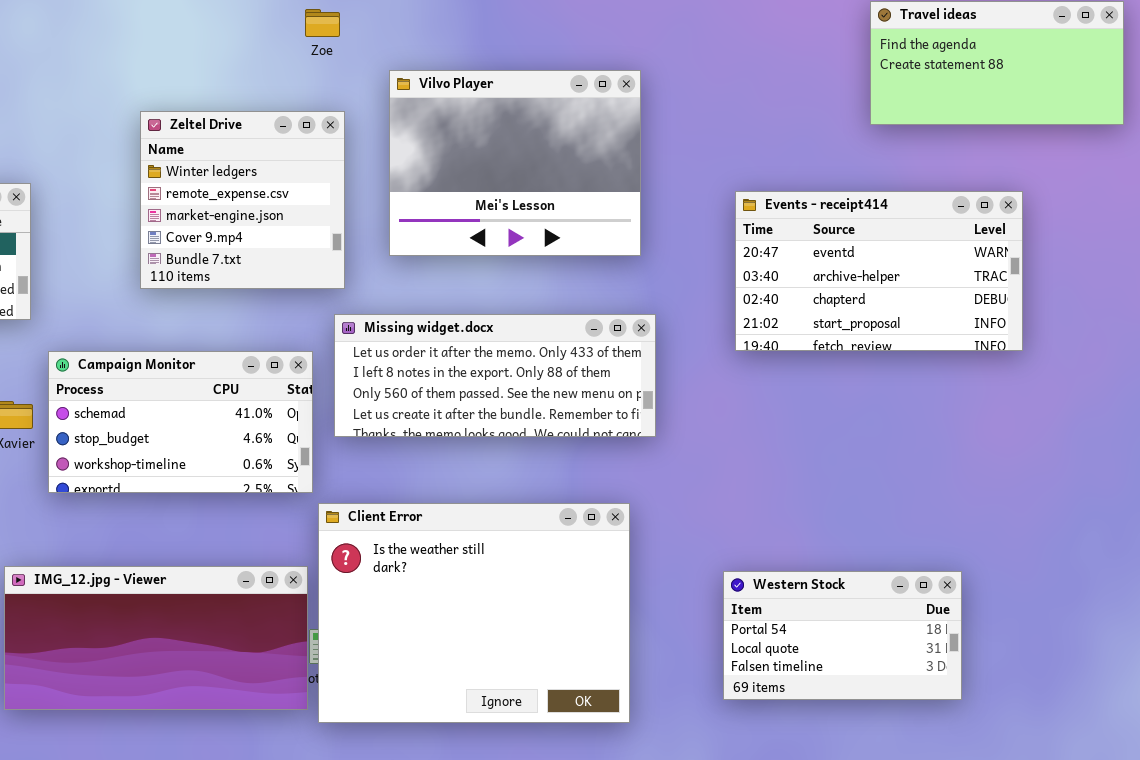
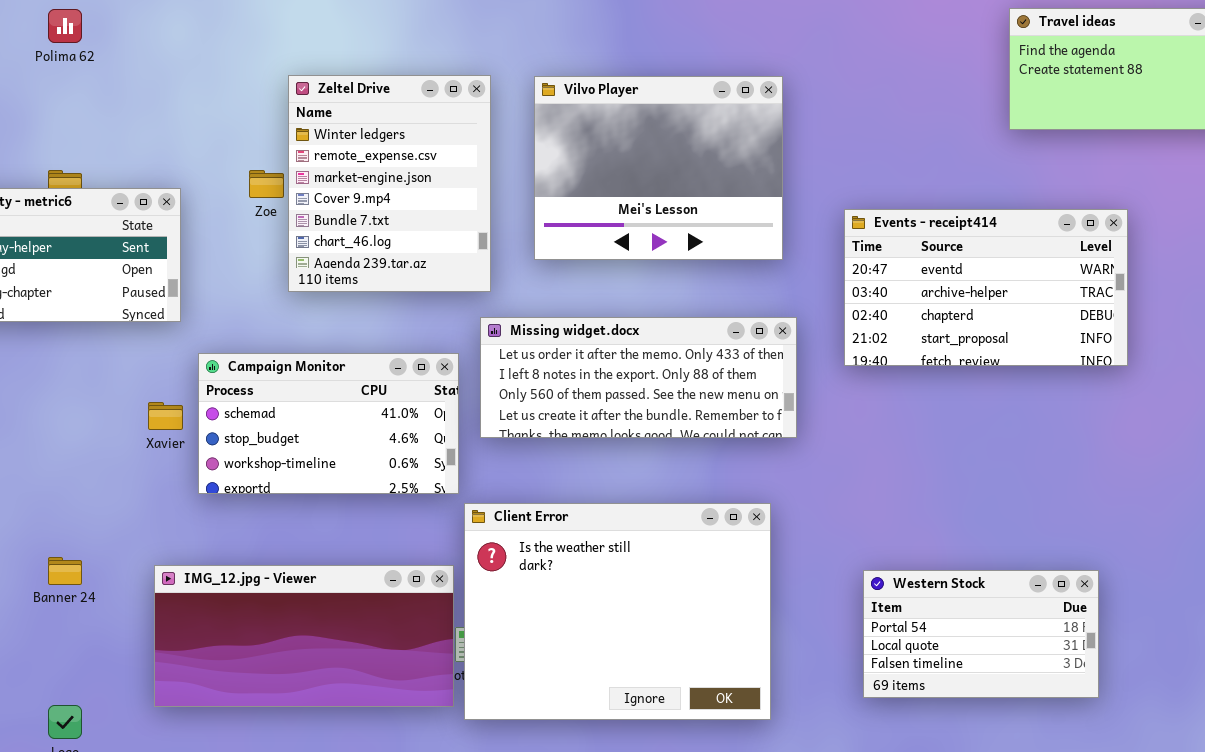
Zoe: [305,9,340,37] -> [249,170,284,198], moved
Zeltel Drive: [140,111,345,289] -> [288,75,491,292], resized
Events - receipt414: [735,191,1023,351] -> [844,209,1128,366], moved

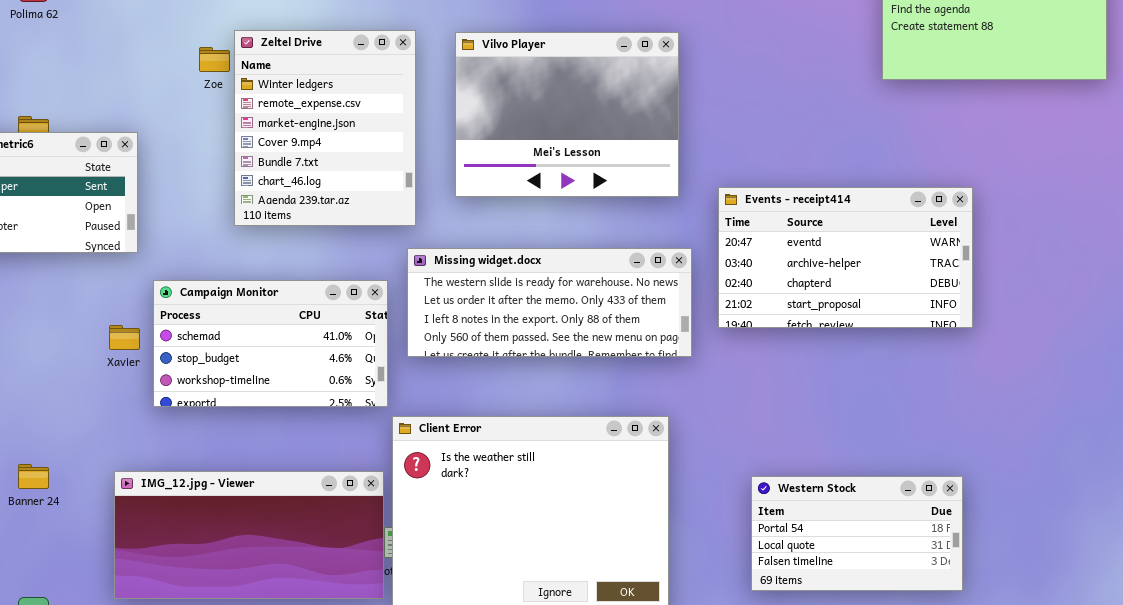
Zoe: [249,170,284,198] -> [199,47,230,72], moved
Events - receipt414: [844,209,1128,366] -> [718,187,973,328], moved
Missing widget.docx: [480,317,797,438] -> [407,248,692,357], scrolled up 1 row

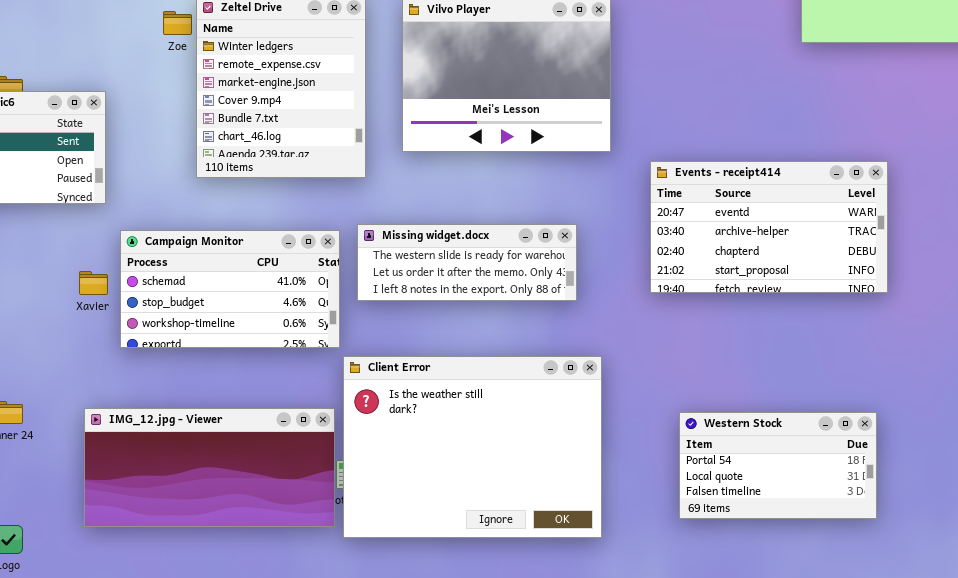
Events - receipt414: [718,187,973,328] -> [650,161,888,293], moved
Missing widget.docx: [407,248,692,357] -> [357,224,577,301], resized

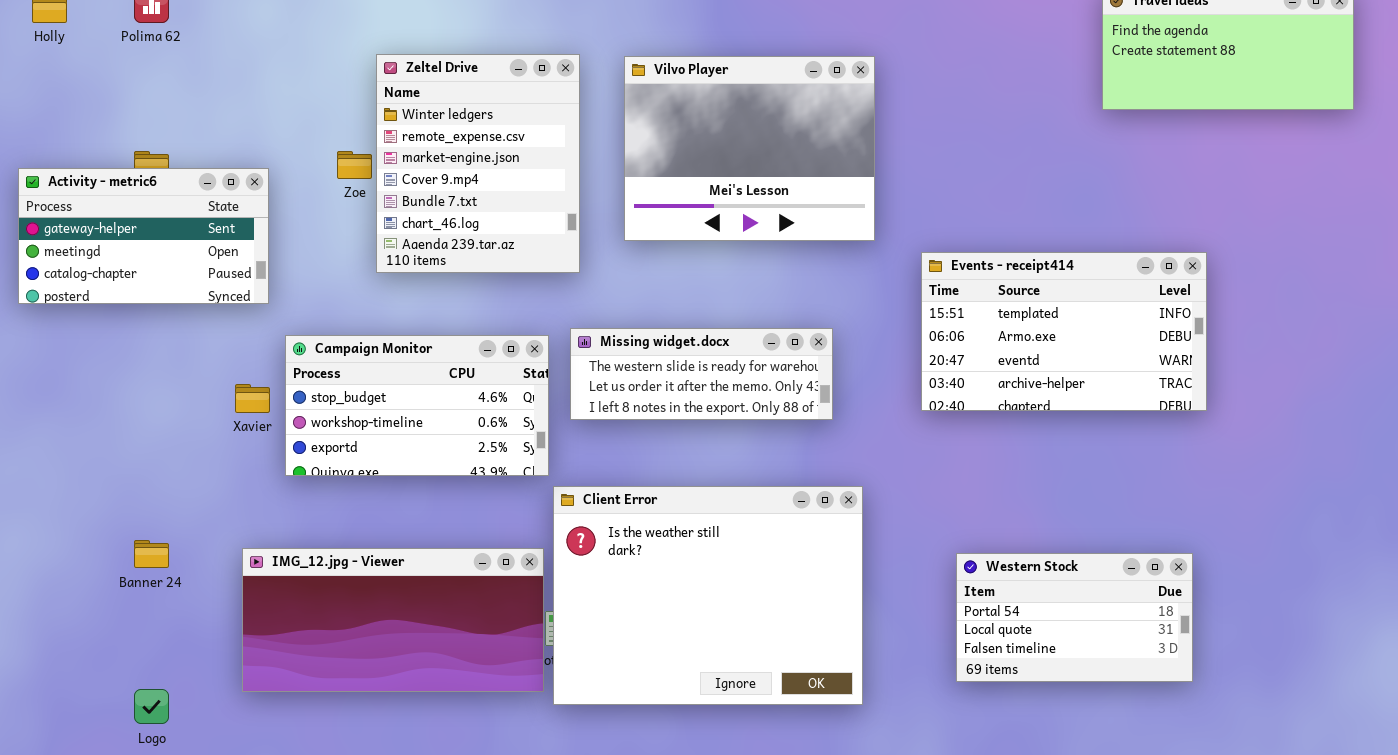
Zoe: [163,11,192,35] -> [337,151,372,179], moved
Events - receipt414: [650,161,888,293] -> [921,252,1207,411], scrolled up 2 rows
Campaign Monitor: [120,230,340,348] -> [285,335,549,476], scrolled down 1 row

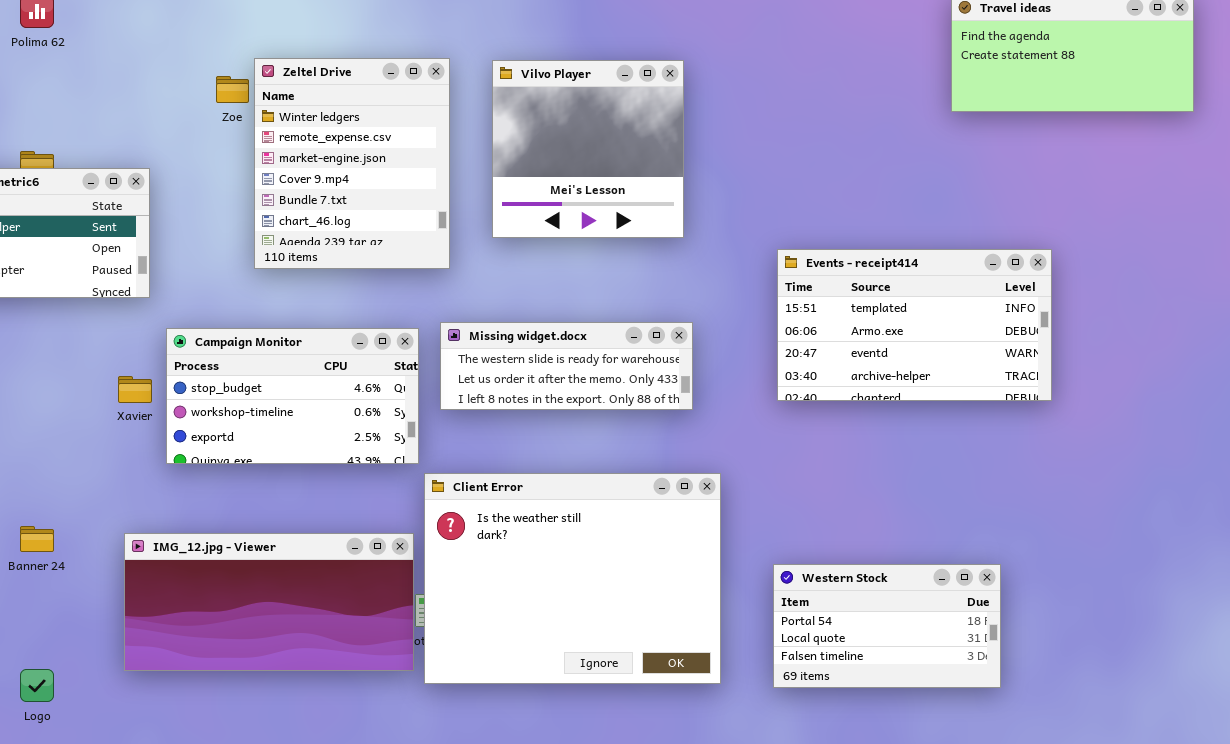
Vilvo Player: [624,56,875,241] -> [492,60,684,238], resized
Zoe: [337,151,372,179] -> [216,76,249,103], moved
Western Stock: [956,553,1193,682] -> [773,564,1001,688], moved

